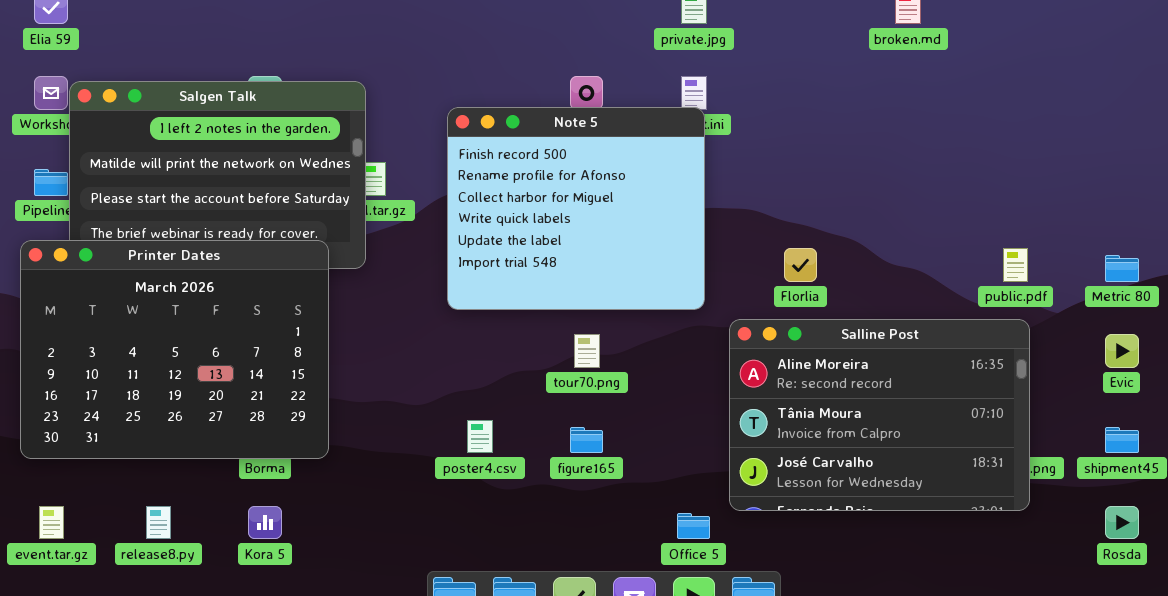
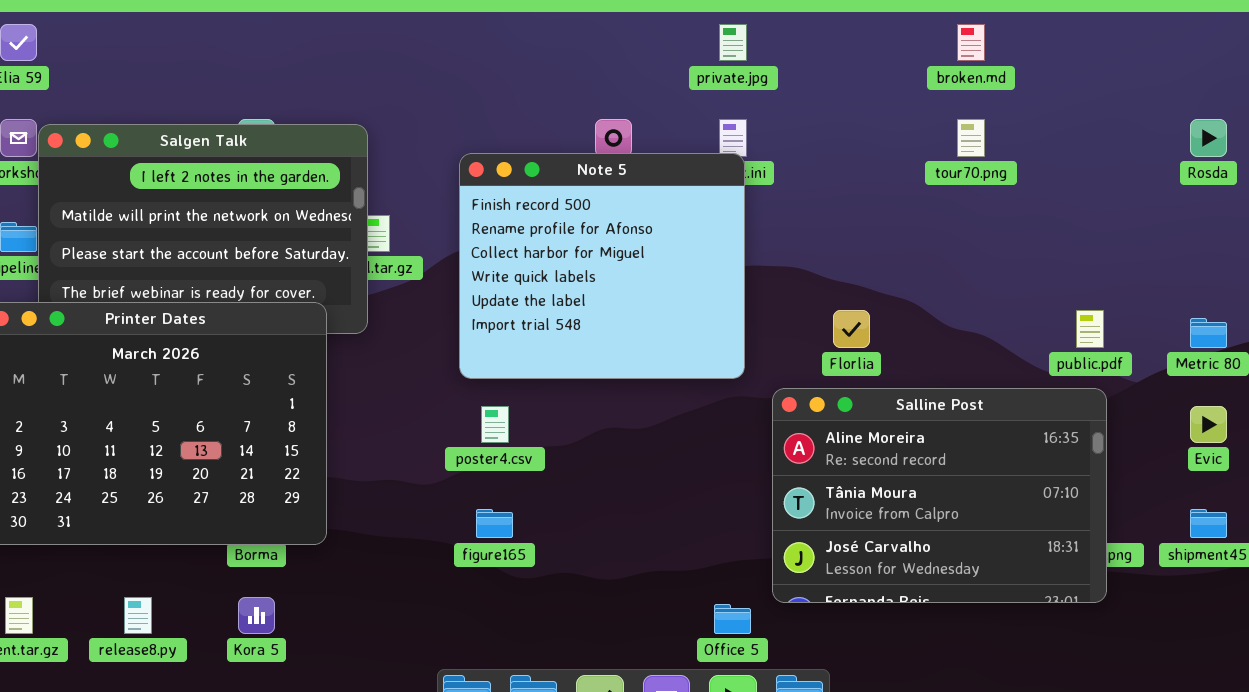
tour70.png: [574,334,600,368] -> [957,119,985,157], moved
poster4.csv: [467,420,493,453] -> [481,406,509,443], moved
figure165: [570,427,603,453] -> [476,509,513,538], moved
Rosda: [1105,506,1139,539] -> [1190,119,1227,157], moved

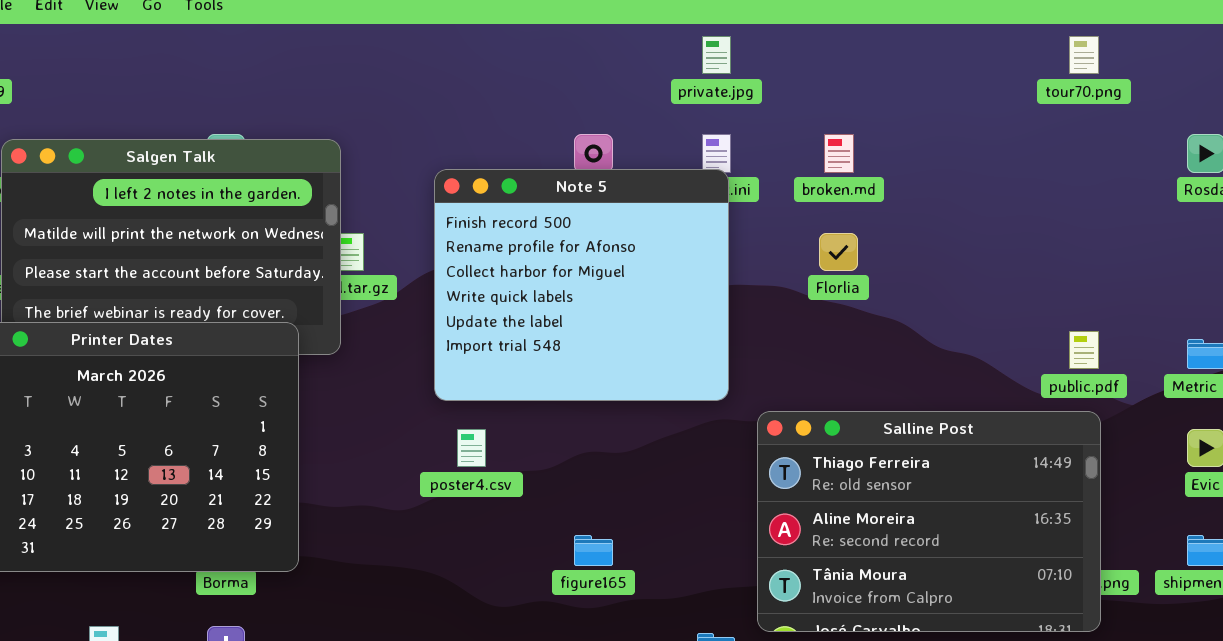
broken.md: [957,24,985,61] -> [824,134,854,173], moved
tour70.png: [957,119,985,157] -> [1069,36,1099,74], moved
Florlia: [833,310,870,348] -> [819,233,858,271], moved
Salline Post: [772,388,1107,603] -> [757,411,1101,632], scrolled up 1 row
figure165: [476,509,513,538] -> [574,535,613,566], moved

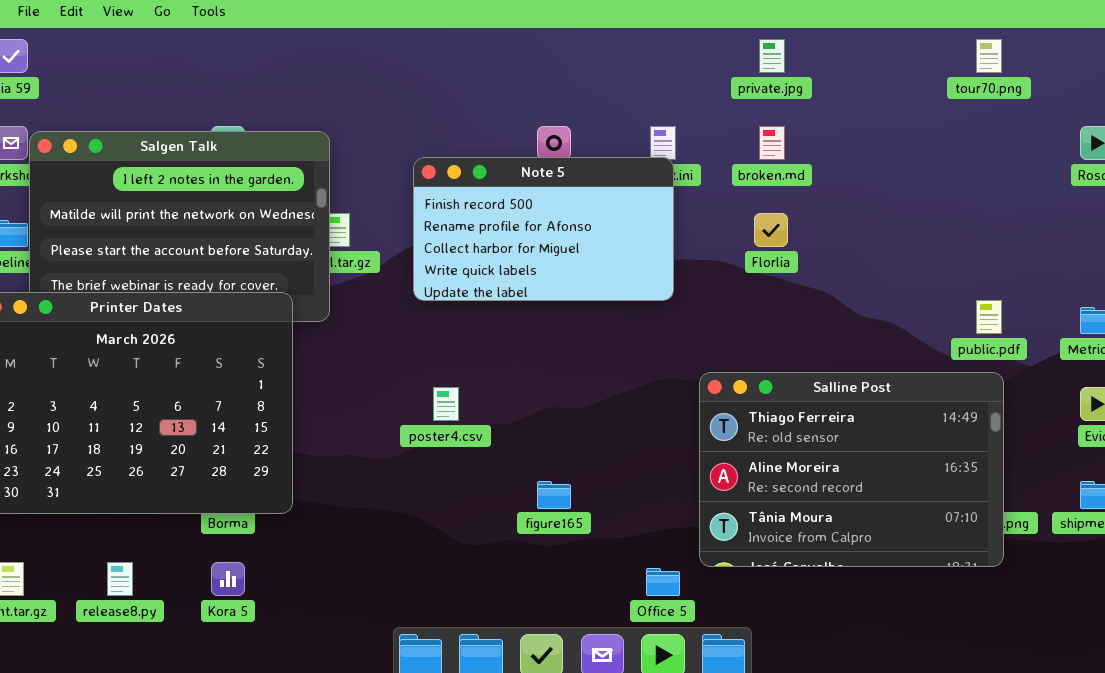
private.jpg: [702,36,731,74] -> [759,39,785,73], moved
Note 5: [434,169,729,401] -> [413,157,674,301], resized

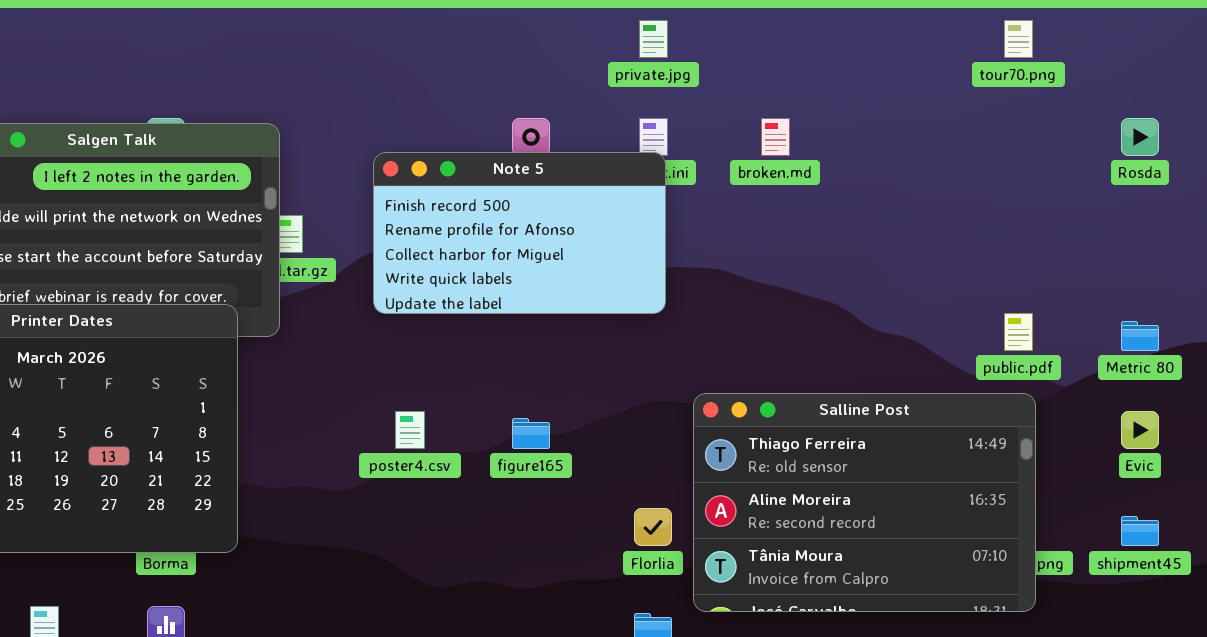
private.jpg: [759,39,785,73] -> [639,20,668,58], moved
Florlia: [754,213,788,247] -> [634,508,672,546], moved
figure165: [537,481,571,509] -> [512,418,550,449], moved

